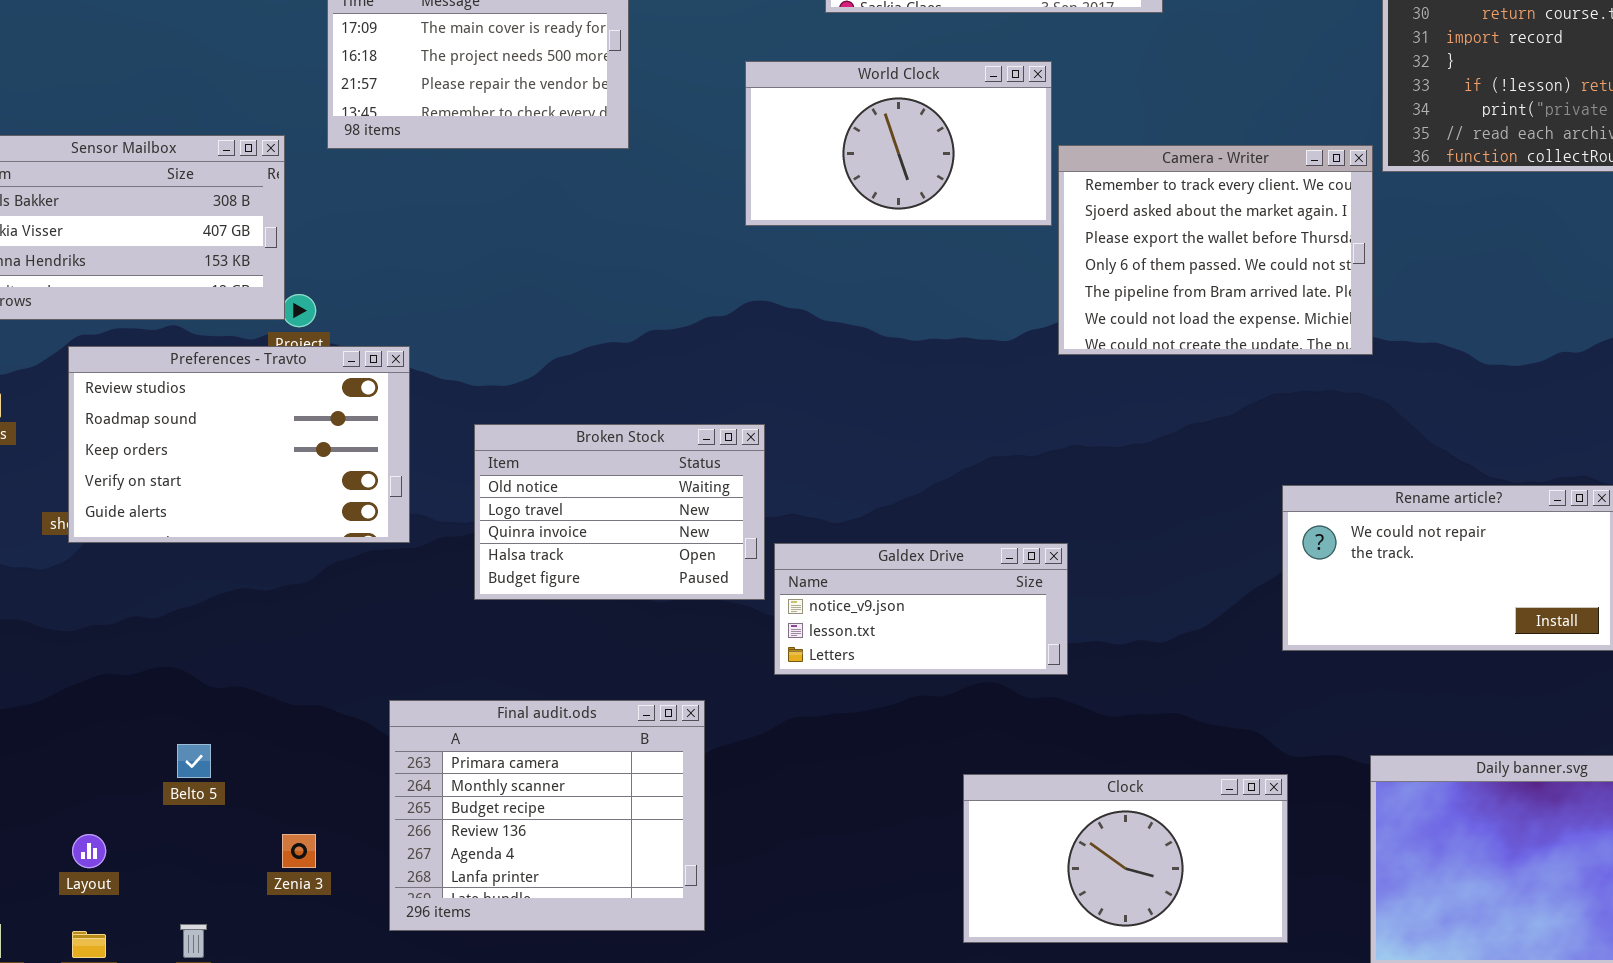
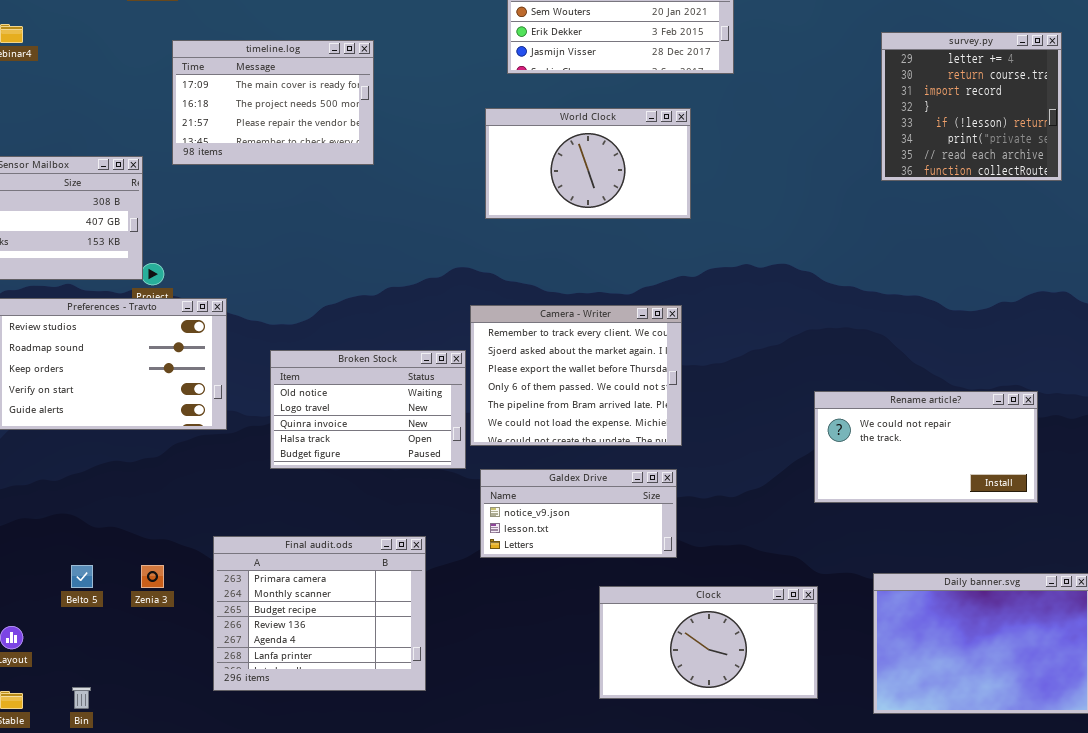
World Clock: [745,61,1052,226] -> [485,108,691,219], moved
Camera - Writer: [1058,145,1373,355] -> [470,305,682,446], moved
Galdex Drive: [774,543,1068,675] -> [480,469,677,558], moved
Zenia 3: [282,834,316,868] -> [141,565,164,588], moved

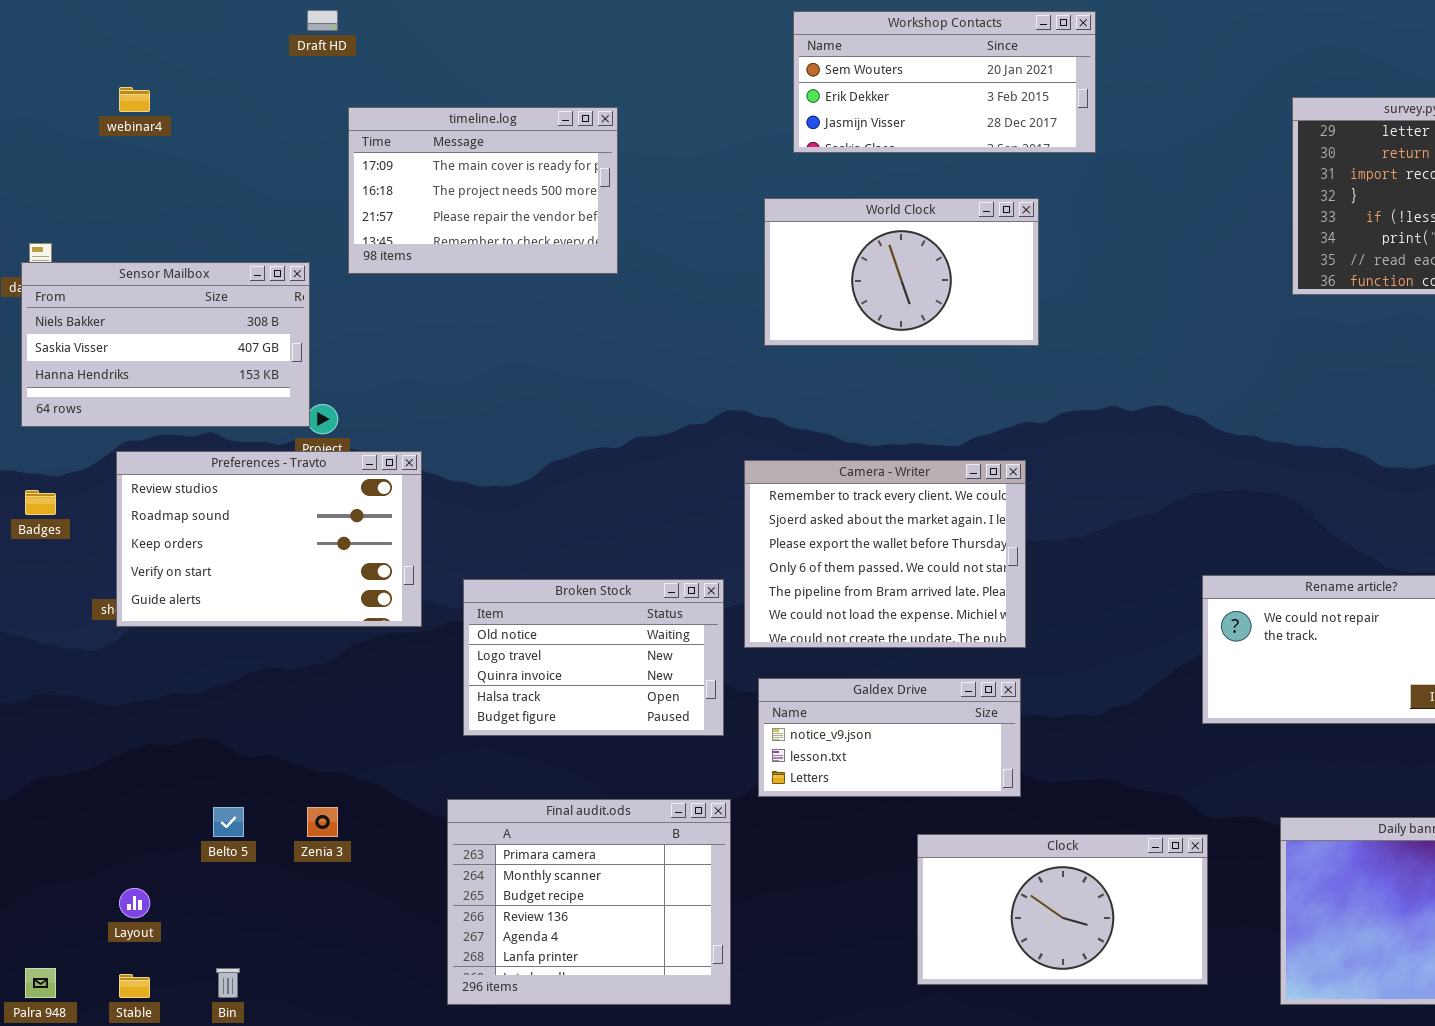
Broken Stock: [270,350,466,469] -> [463,579,724,736], moved
Final audit.ods: [213,536,426,691] -> [447,799,731,1005], moved

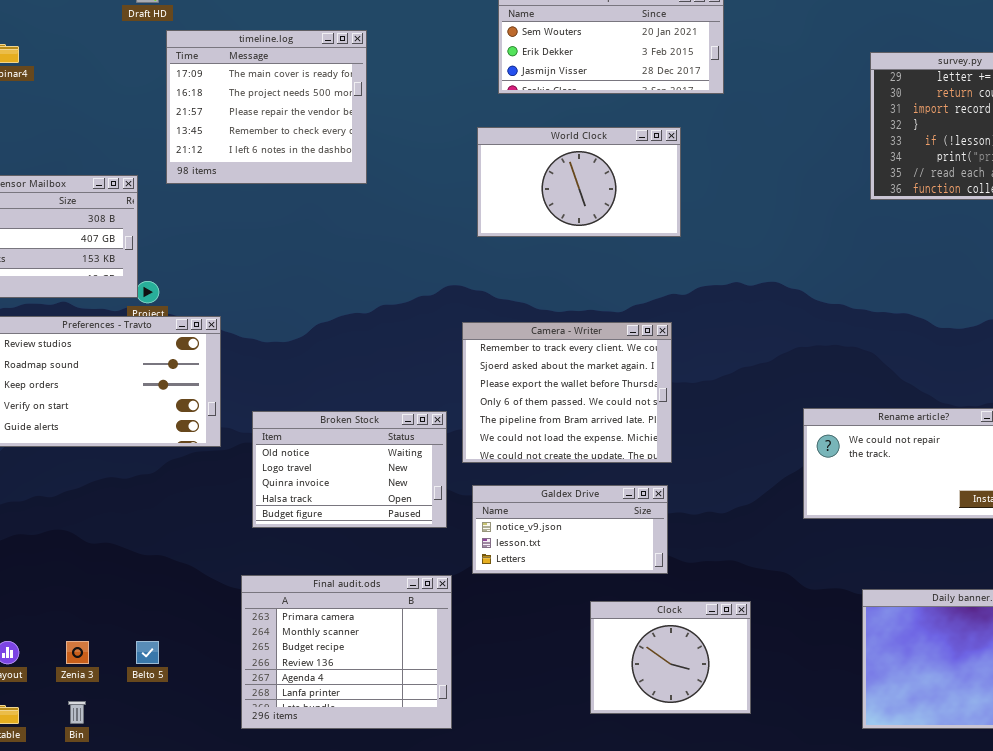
timeline.log: [348,107,618,274] -> [166,30,367,184], resized
Belto 5: [213,807,244,837] -> [136,641,159,664], moved
Zenia 3: [307,807,338,837] -> [66,641,89,664], moved
Clock: [917,834,1208,985] -> [590,601,751,714], resized

